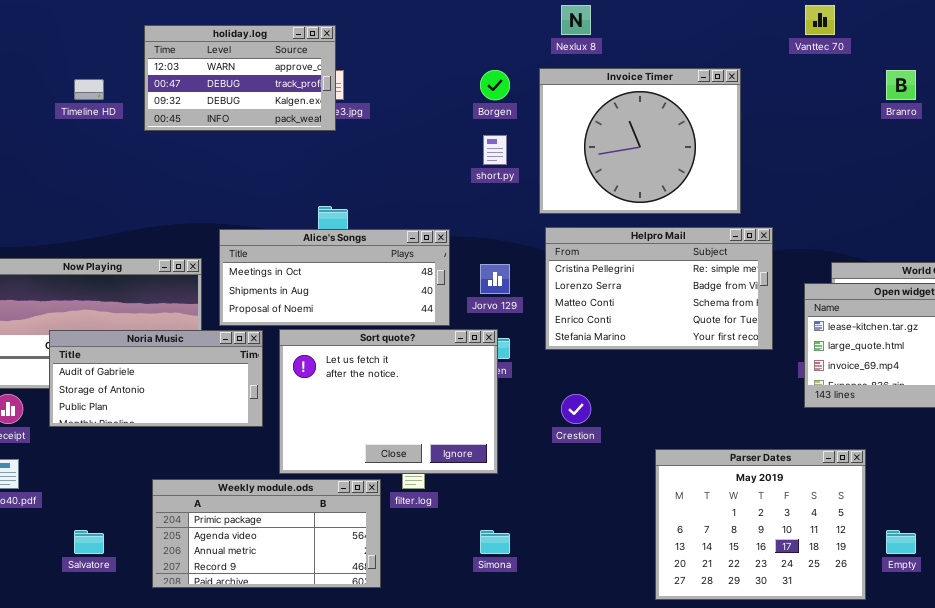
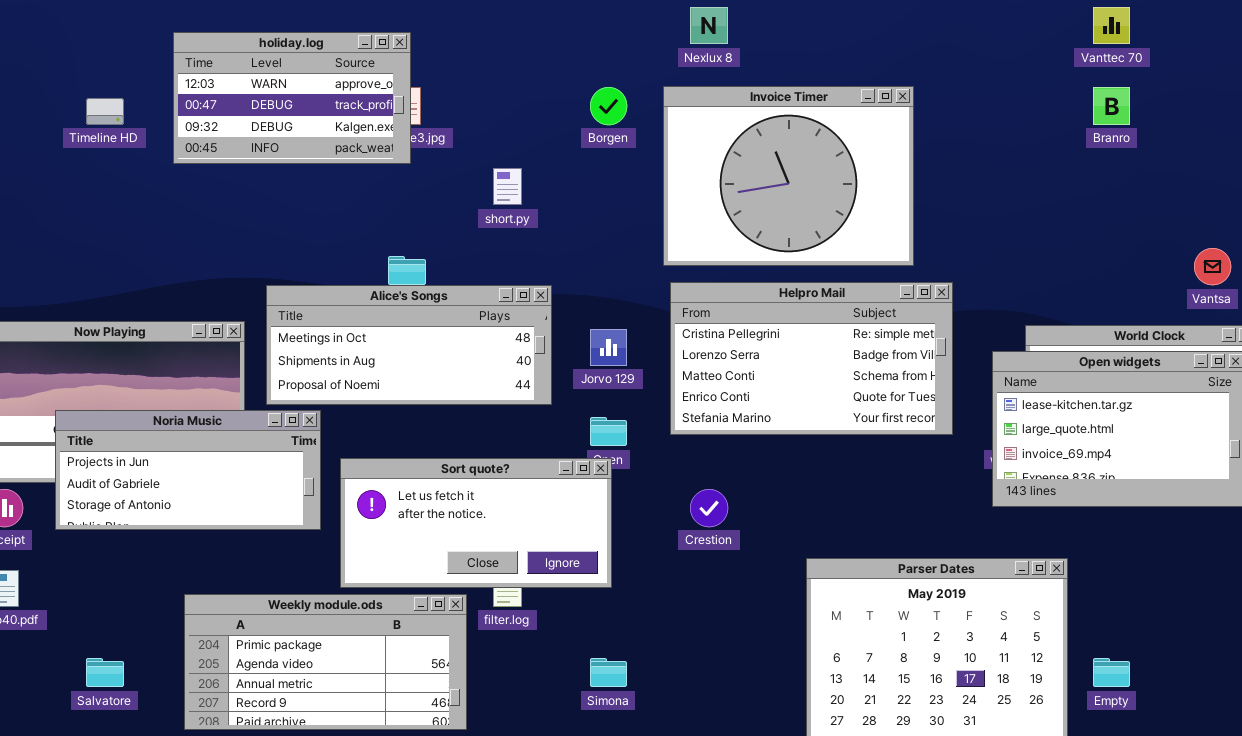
Vanttec 70: [805,5,835,35] -> [1093,7,1130,44], moved
short.py: [483,135,507,165] -> [493,168,522,205], moved
Sort quote?: [279,329,498,474] -> [340,458,612,588], resized
Noria Music: [49,330,263,427] -> [55,410,321,530], scrolled up 1 row

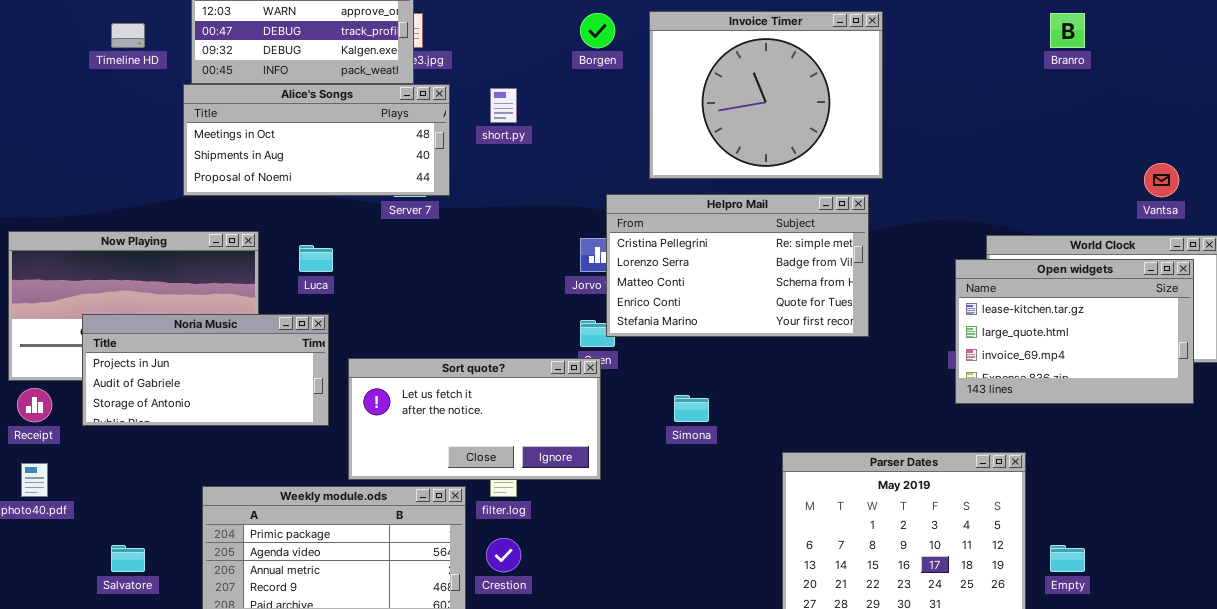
Helpro Mail: [670,282,953,435] -> [606,194,869,337], moved
Alice's Songs: [266,285,552,405] -> [183,84,450,196], moved
Crestion: [690,489,728,527] -> [486,538,521,572], moved
Simona: [590,658,627,687] -> [674,395,709,422], moved

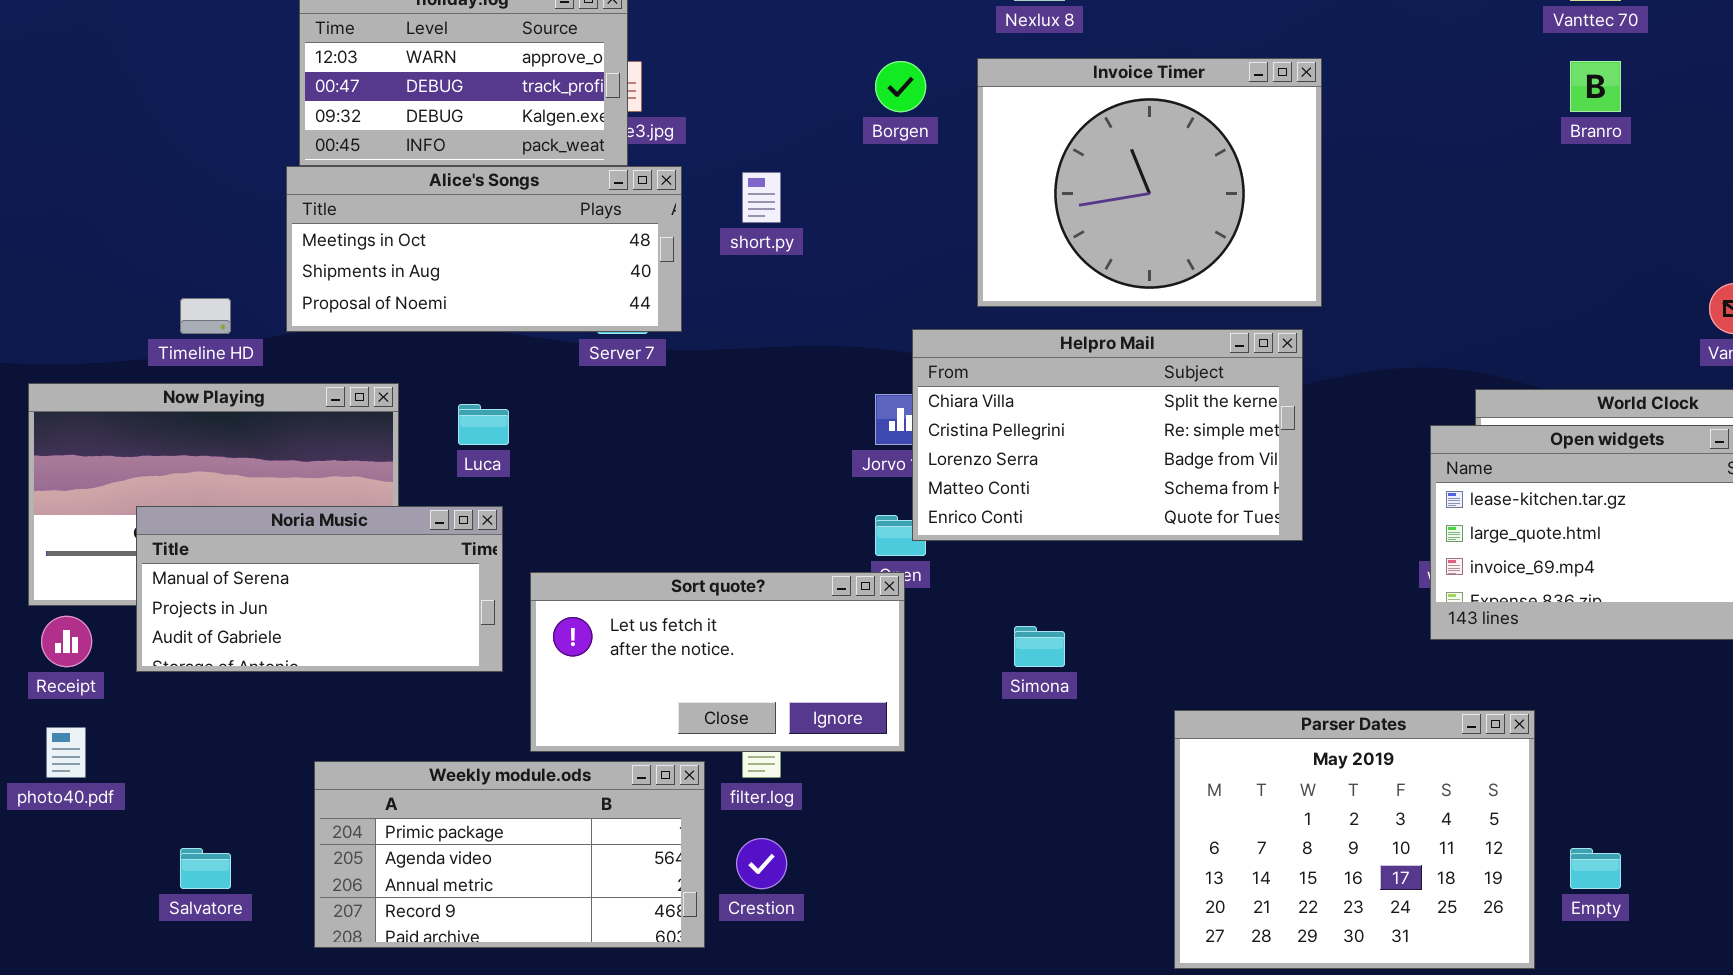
Timeline HD: [111,23,145,48] -> [180,298,231,334], moved
Helpro Mail: [606,194,869,337] -> [912,329,1303,541], scrolled up 1 row
Noria Music: [82,314,329,426] -> [136,506,503,672], scrolled up 1 row

